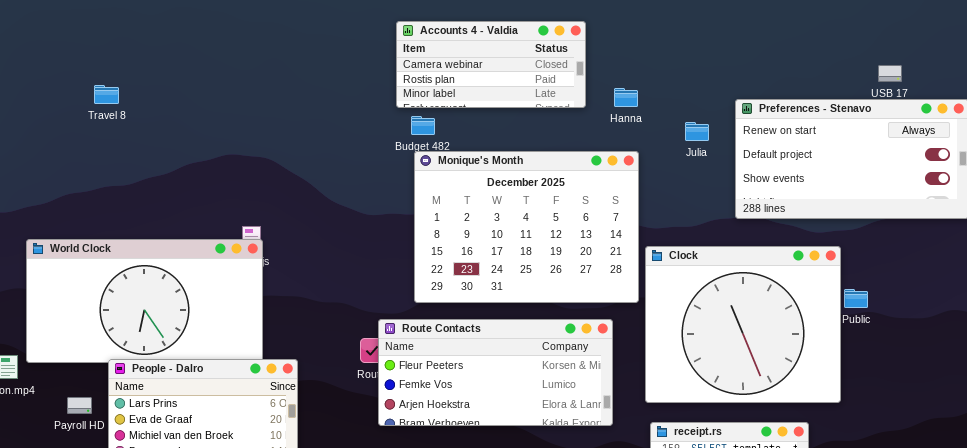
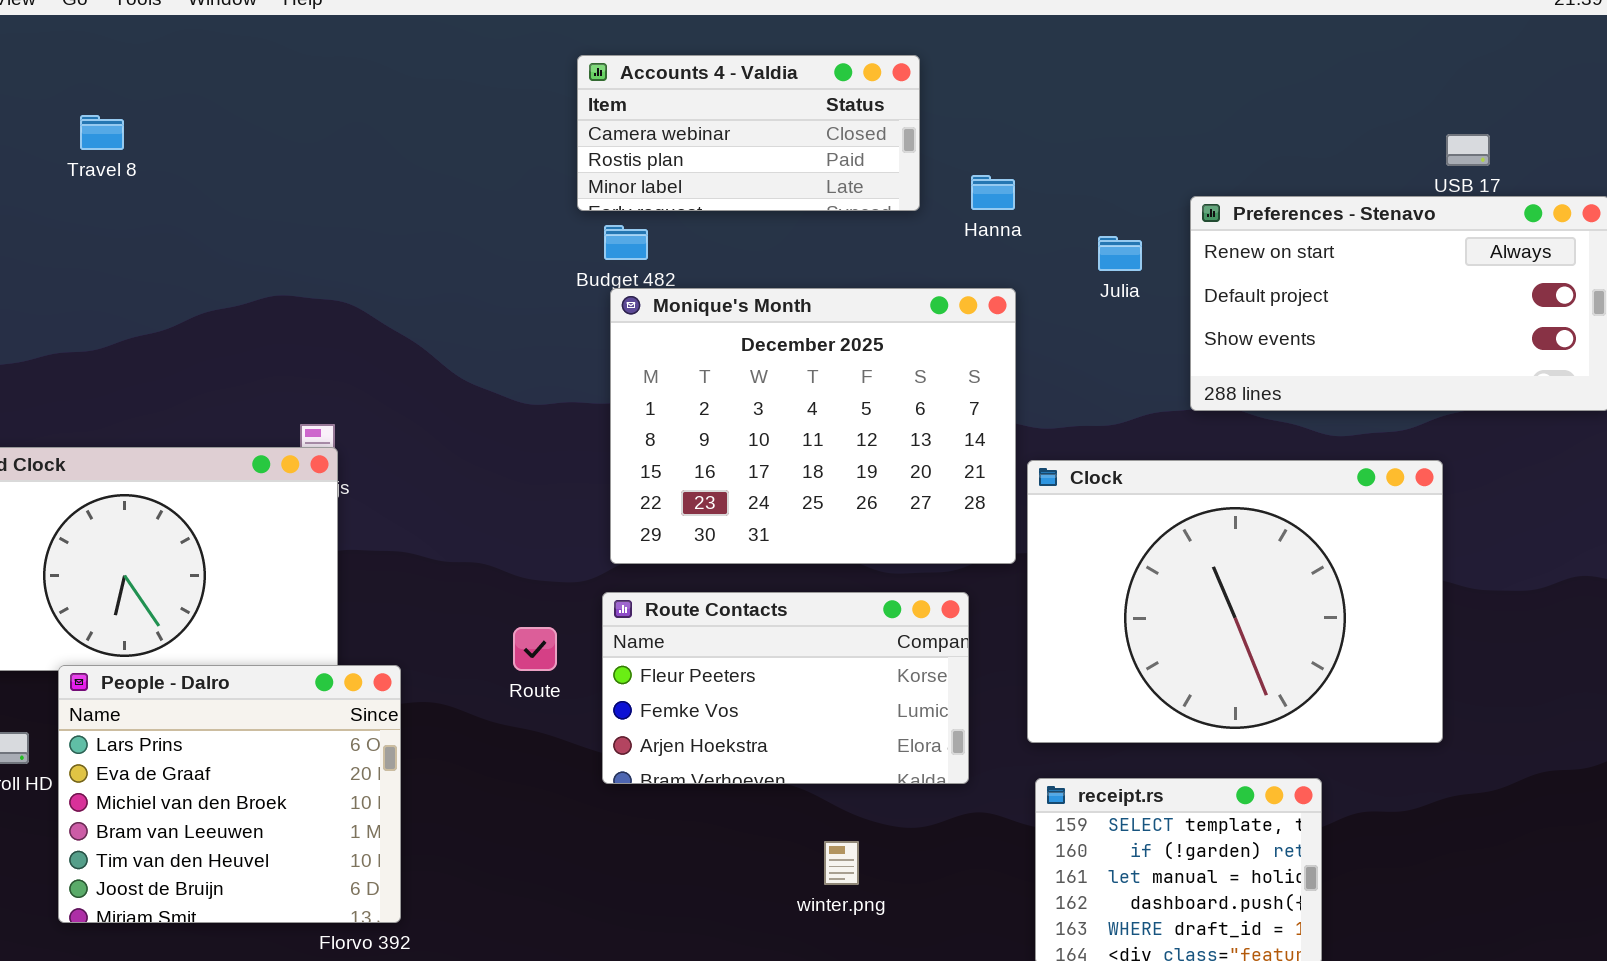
Travel 8: [94,85,119,104] -> [80,115,124,150], moved
Clock: [645,246,841,403] -> [1027,460,1443,743], resized
Route Contacts: [378,319,613,426] -> [602,592,969,784], resized

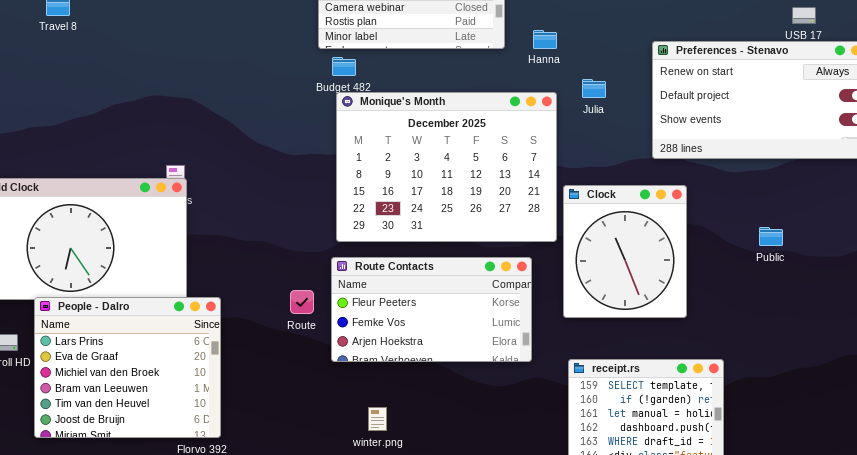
Julia: [1098,236,1142,271] -> [582,79,606,98], moved
Clock: [1027,460,1443,743] -> [563,185,687,318], resized
Route: [513,627,557,671] -> [290,290,314,314], moved
winter.png: [824,841,859,885] -> [368,407,387,431], moved

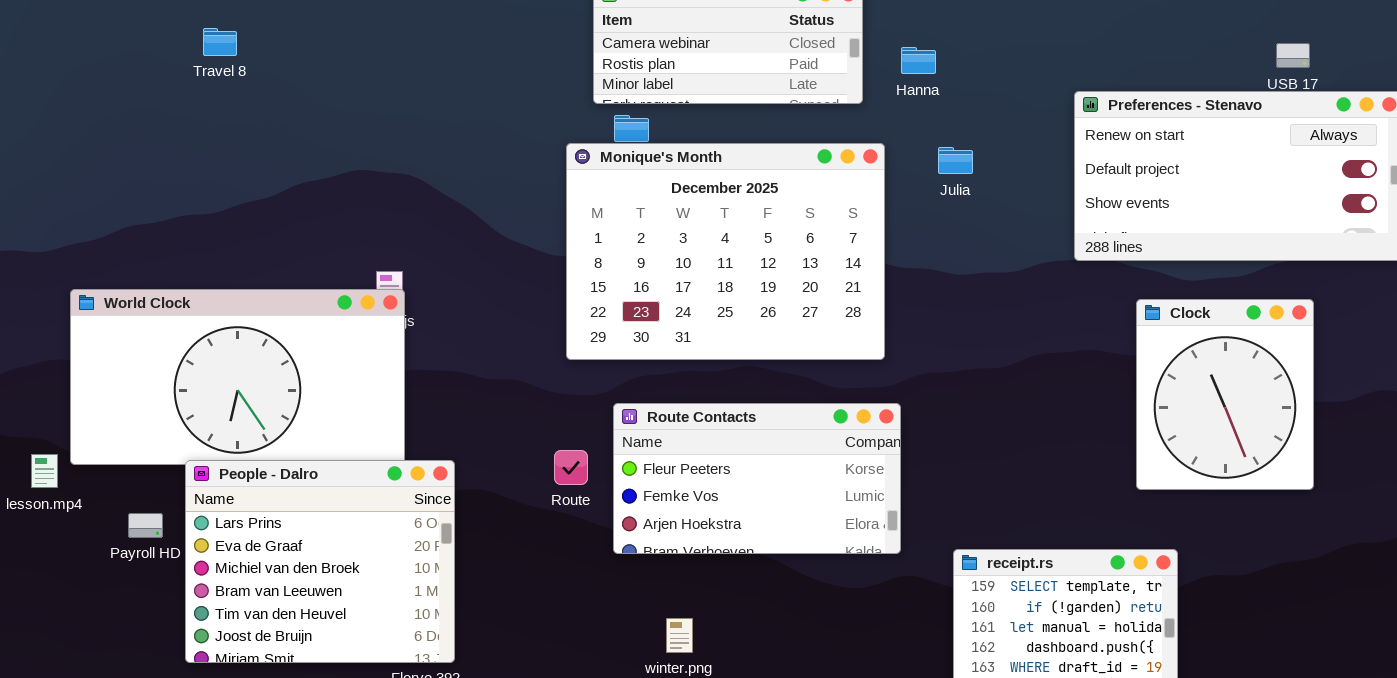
Hanna: [533,30,557,49] -> [901,47,936,74], moved
Julia: [582,79,606,98] -> [938,147,973,174], moved
Monique's Month: [336,92,557,242] -> [566,143,885,360], moved
Clock: [563,185,687,318] -> [1136,299,1314,490], moved

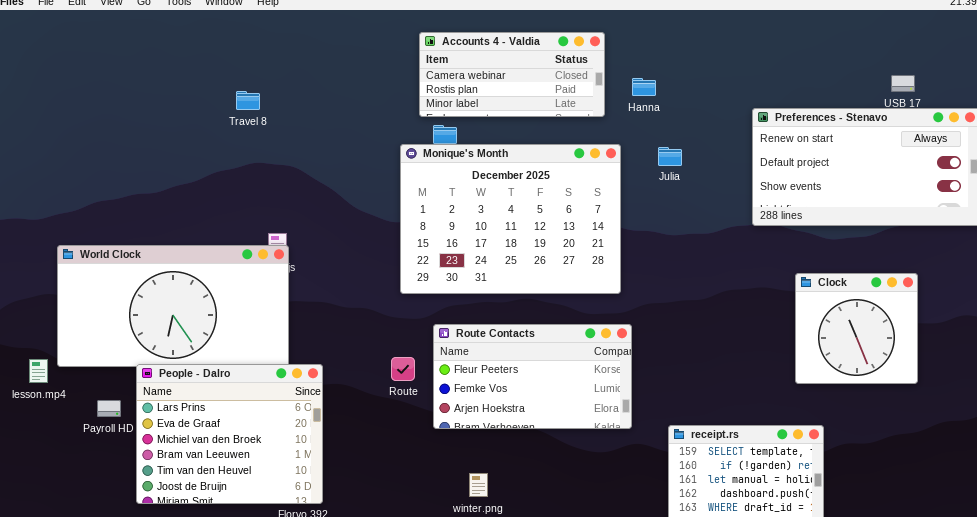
Travel 8: [203,28,237,56] -> [236,91,260,110], moved
Clock: [1136,299,1314,490] -> [795,273,918,384], resized

